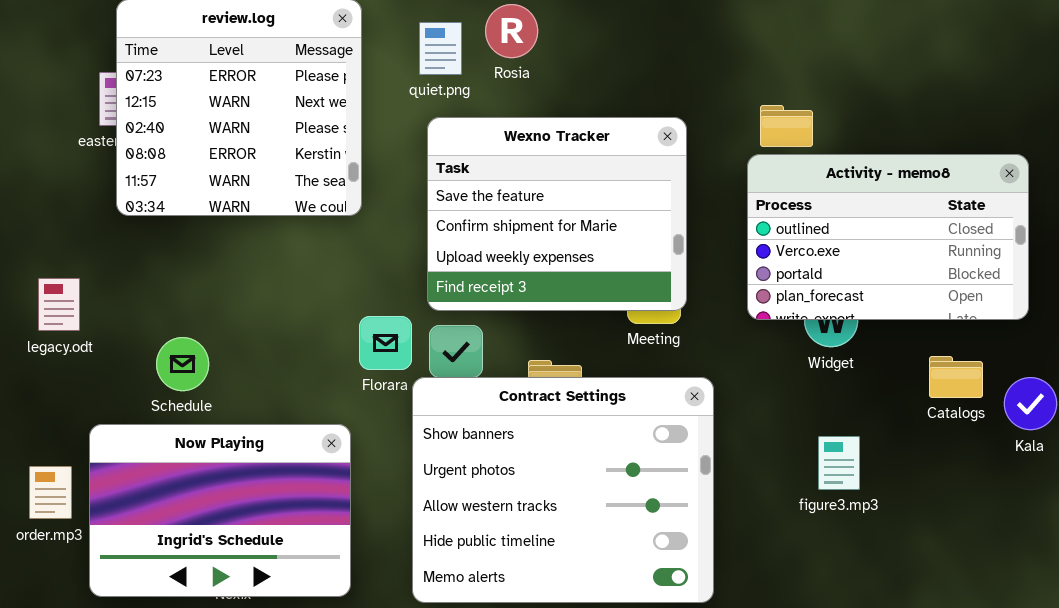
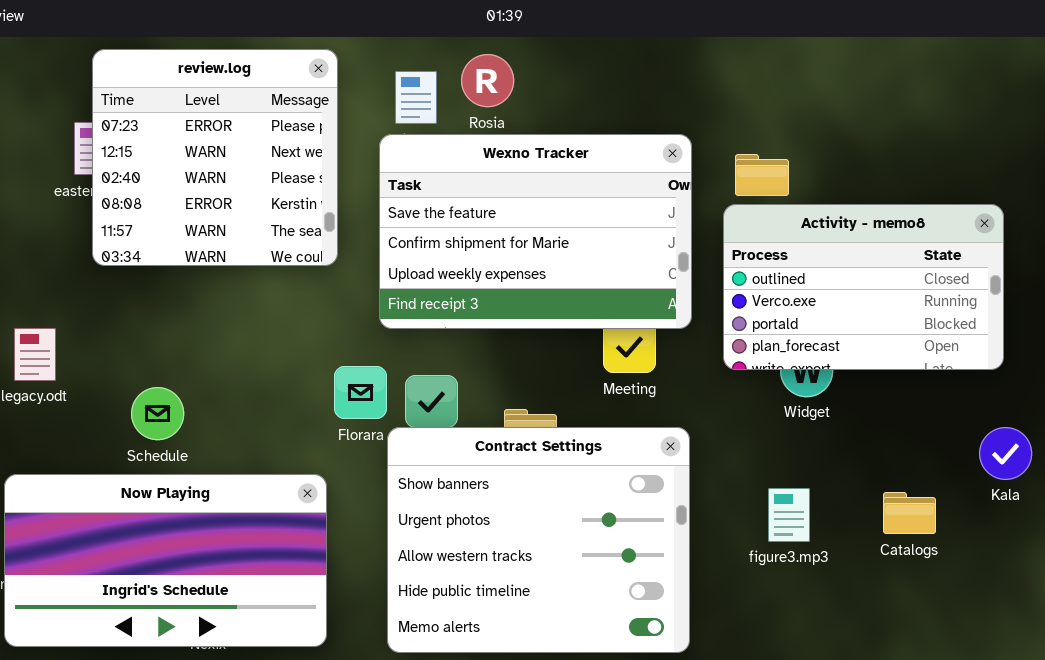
Wexno Tracker: [427,117,687,311] -> [379,134,692,329], moved, resized
Catalogs: [929,356,983,398] -> [883,492,936,534], moved
Now Playing: [89,424,351,597] -> [4,474,327,647], resized
figure3.mp3: [818,436,860,490] -> [768,488,810,542], moved

